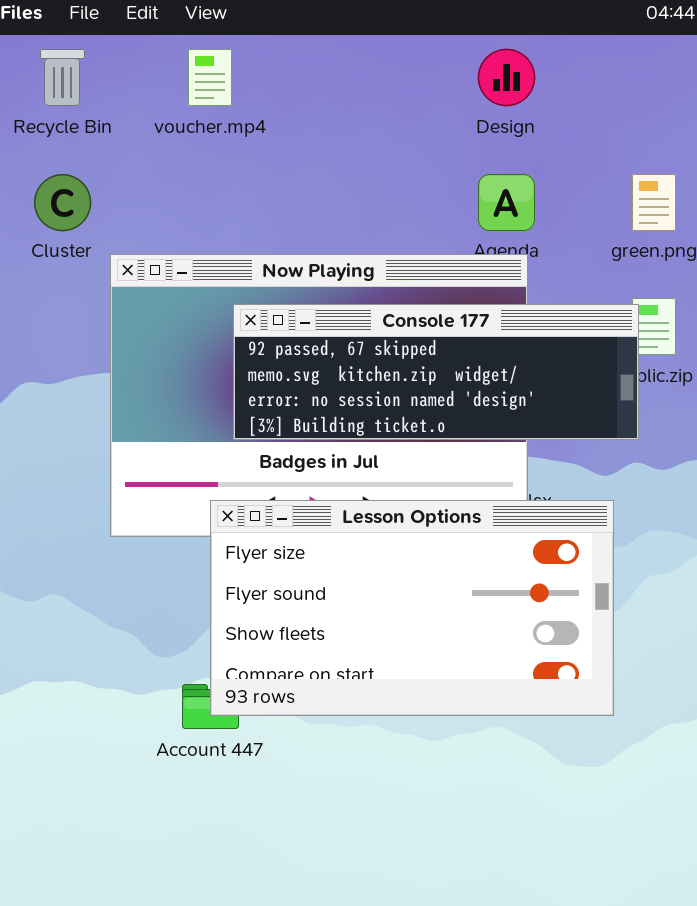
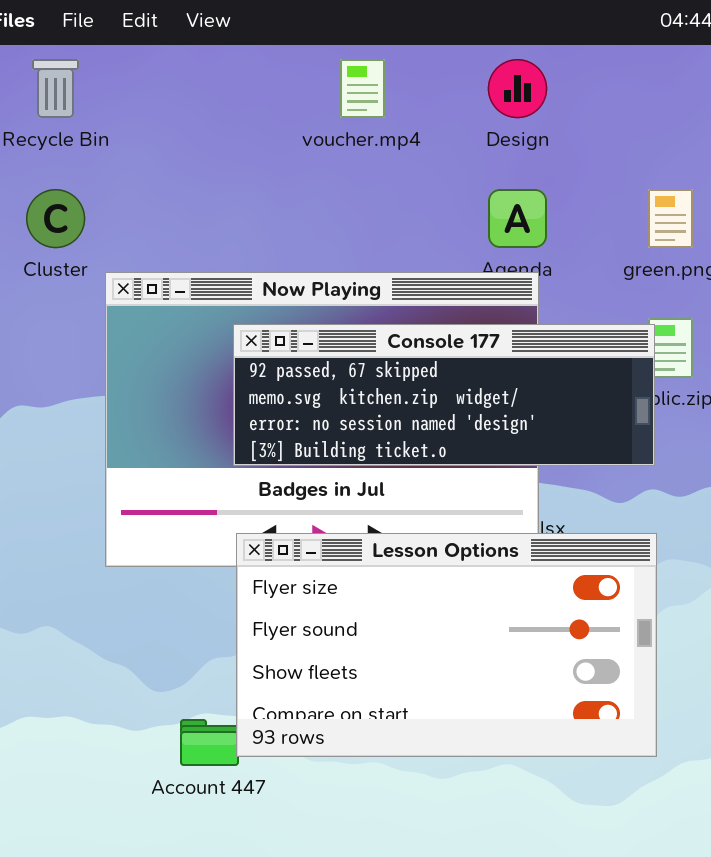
voucher.mp4: [188,49,232,106] -> [340,59,385,118], moved
Lesson Options: [210,500,614,716] -> [236,533,657,757], moved

